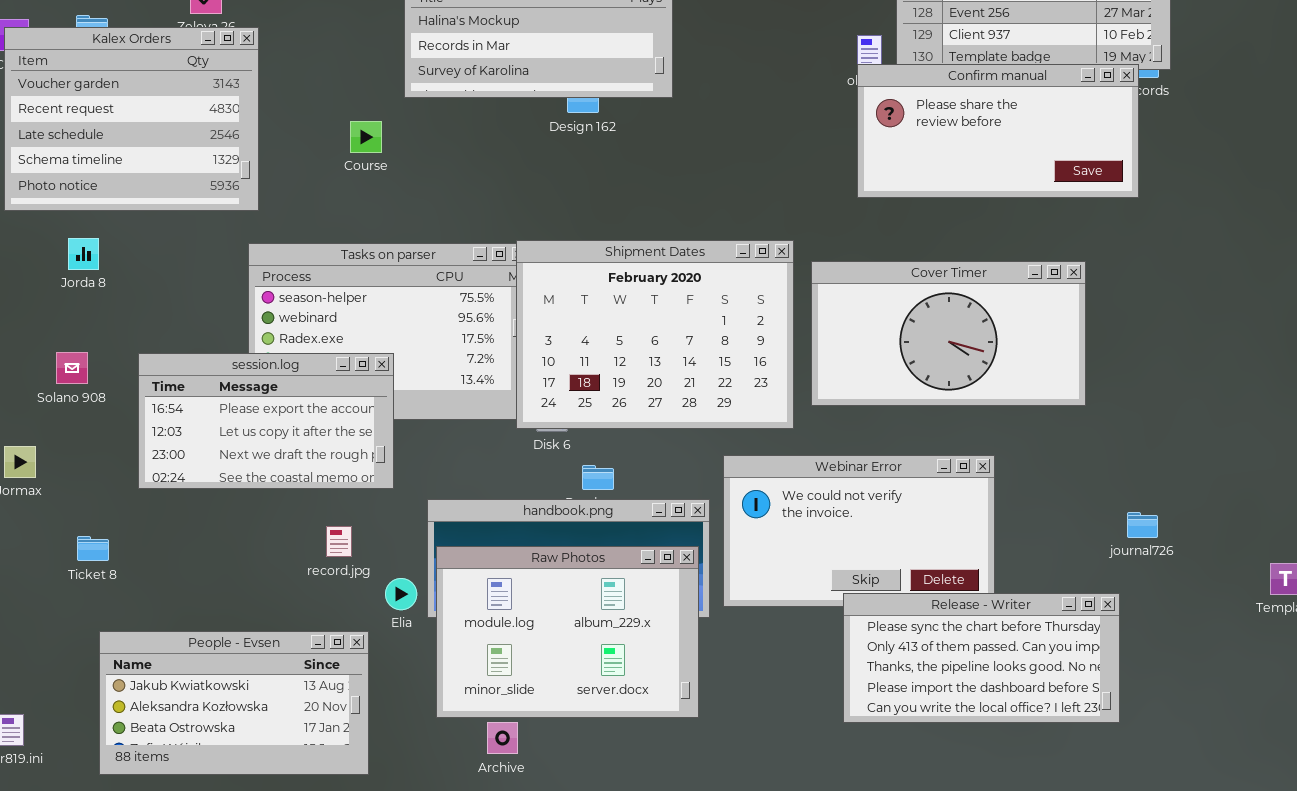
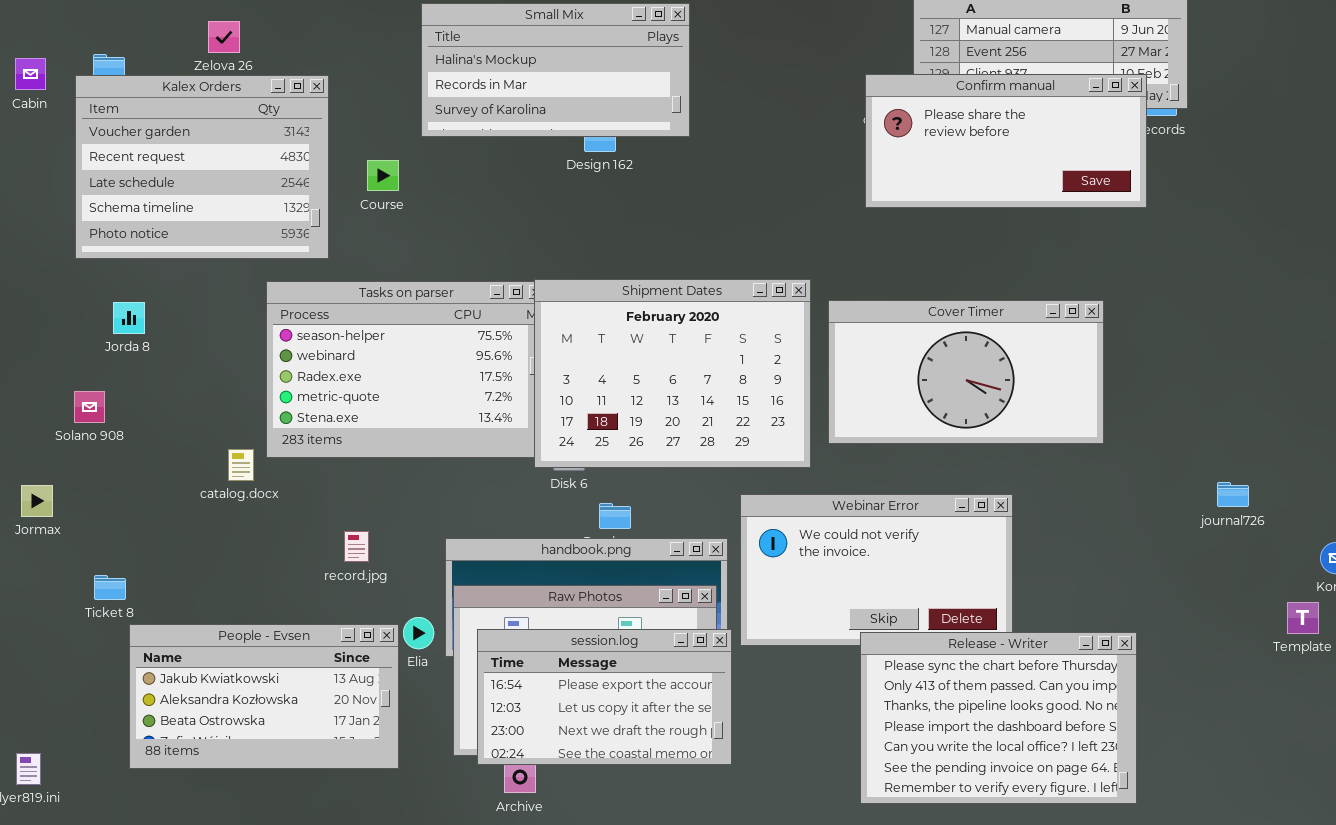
Kalex Orders: [4,27,259,211] -> [75,75,329,259], moved
Confirm manual: [857,64,1139,198] -> [865,74,1147,208], moved
Jorda 8: [68,238,99,270] -> [113,302,145,334], moved
session.log: [138,353,394,489] -> [477,629,732,765], moved
journal726: [1127,512,1158,538] -> [1217,482,1249,507], moved
record.jpg: [326,526,352,557] -> [344,531,369,562], moved
Release - Writer: [843,593,1120,723] -> [860,632,1137,804], resized
People - Evsen: [99,631,369,775] -> [129,624,399,769], moved

